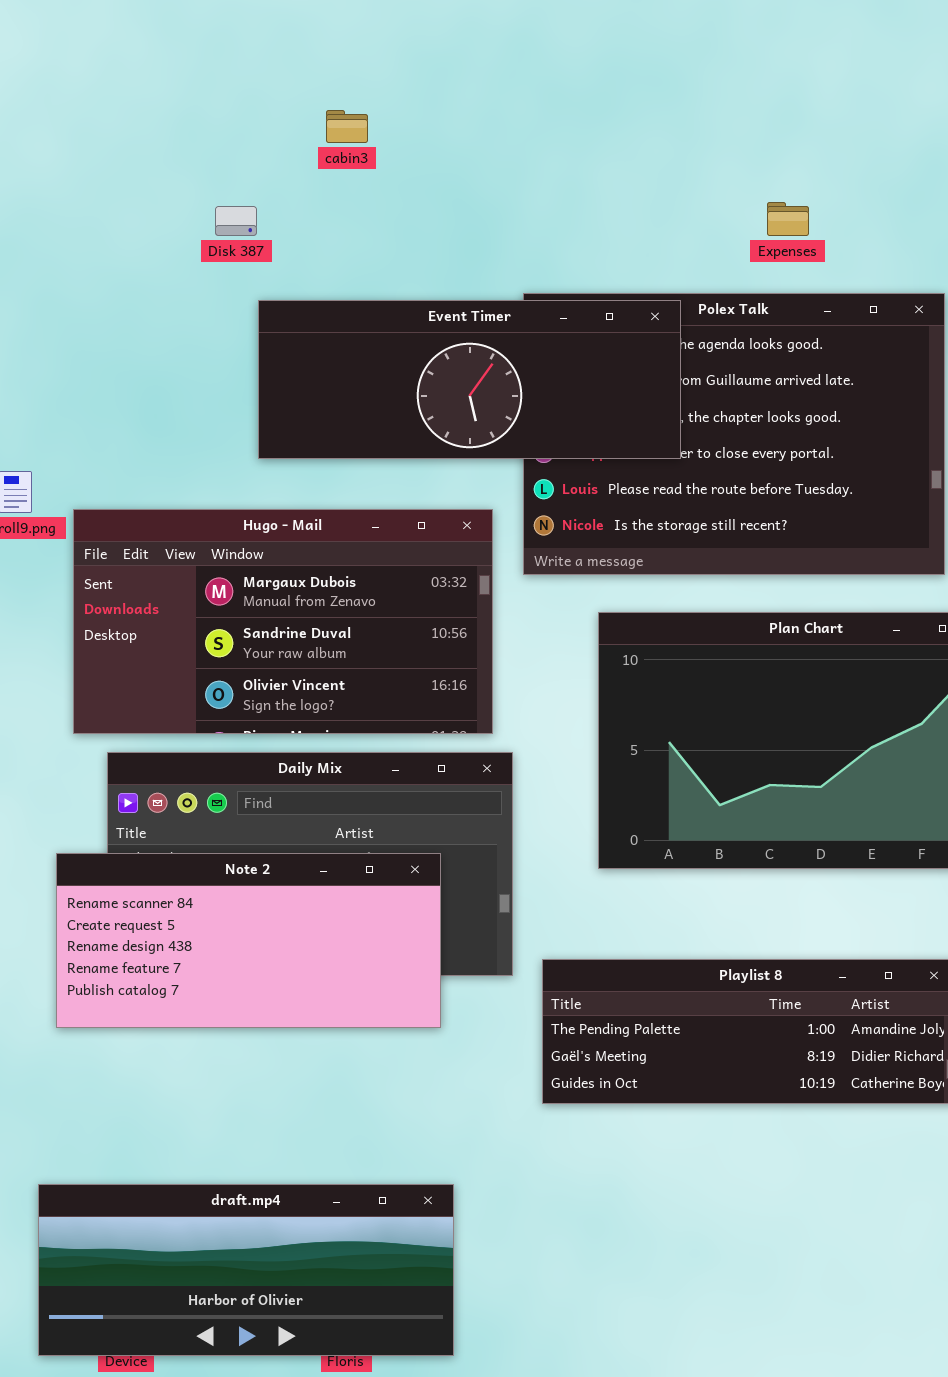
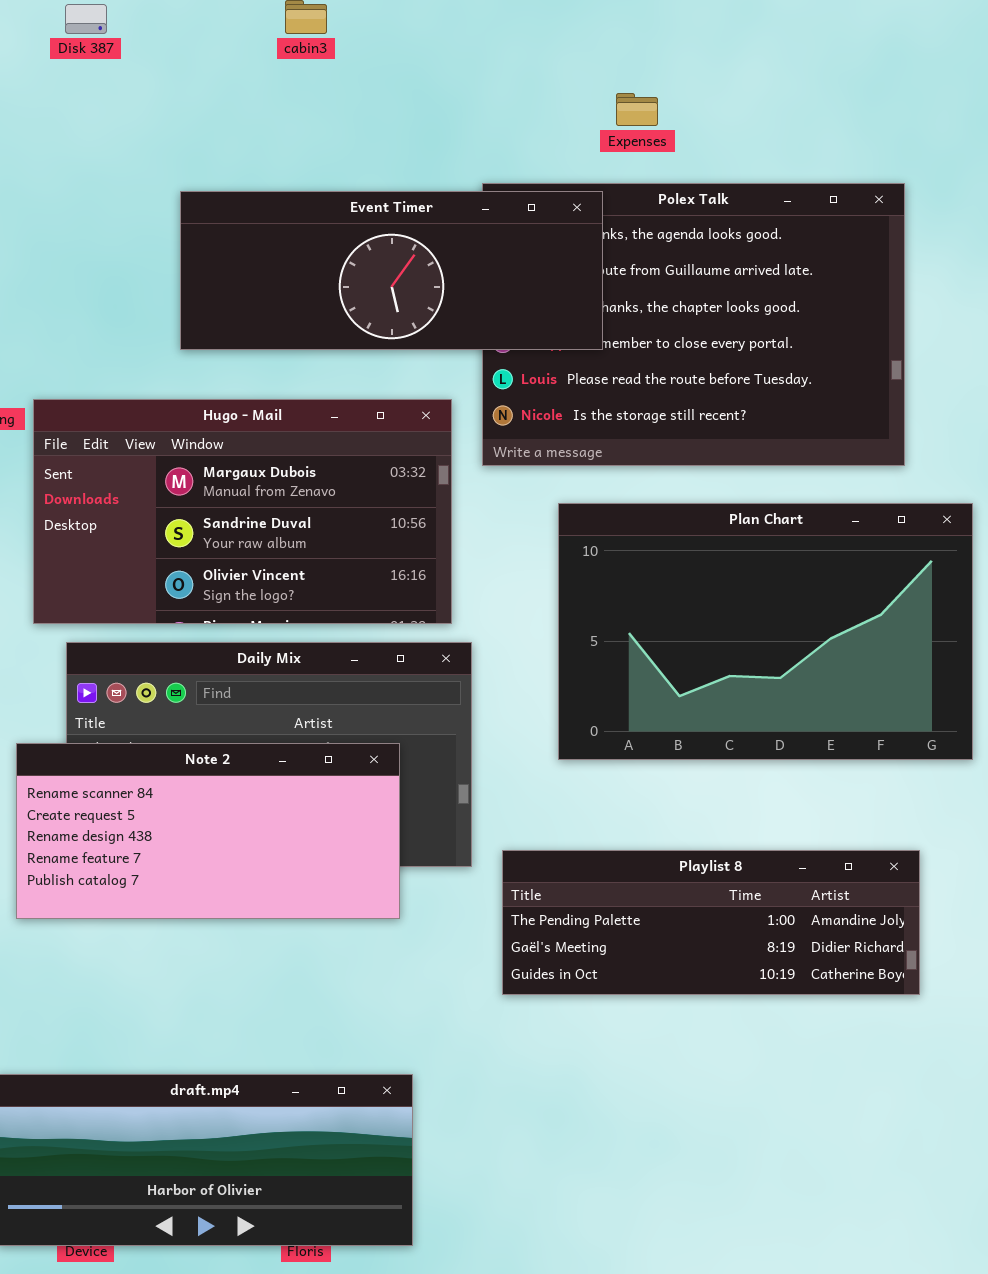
Expenses: [767,202,809,236] -> [616,93,658,126], moved
Disk 387: [215,206,257,236] -> [65,4,107,34], moved
Event Timer: [258,300,681,459] -> [180,191,603,350], moved

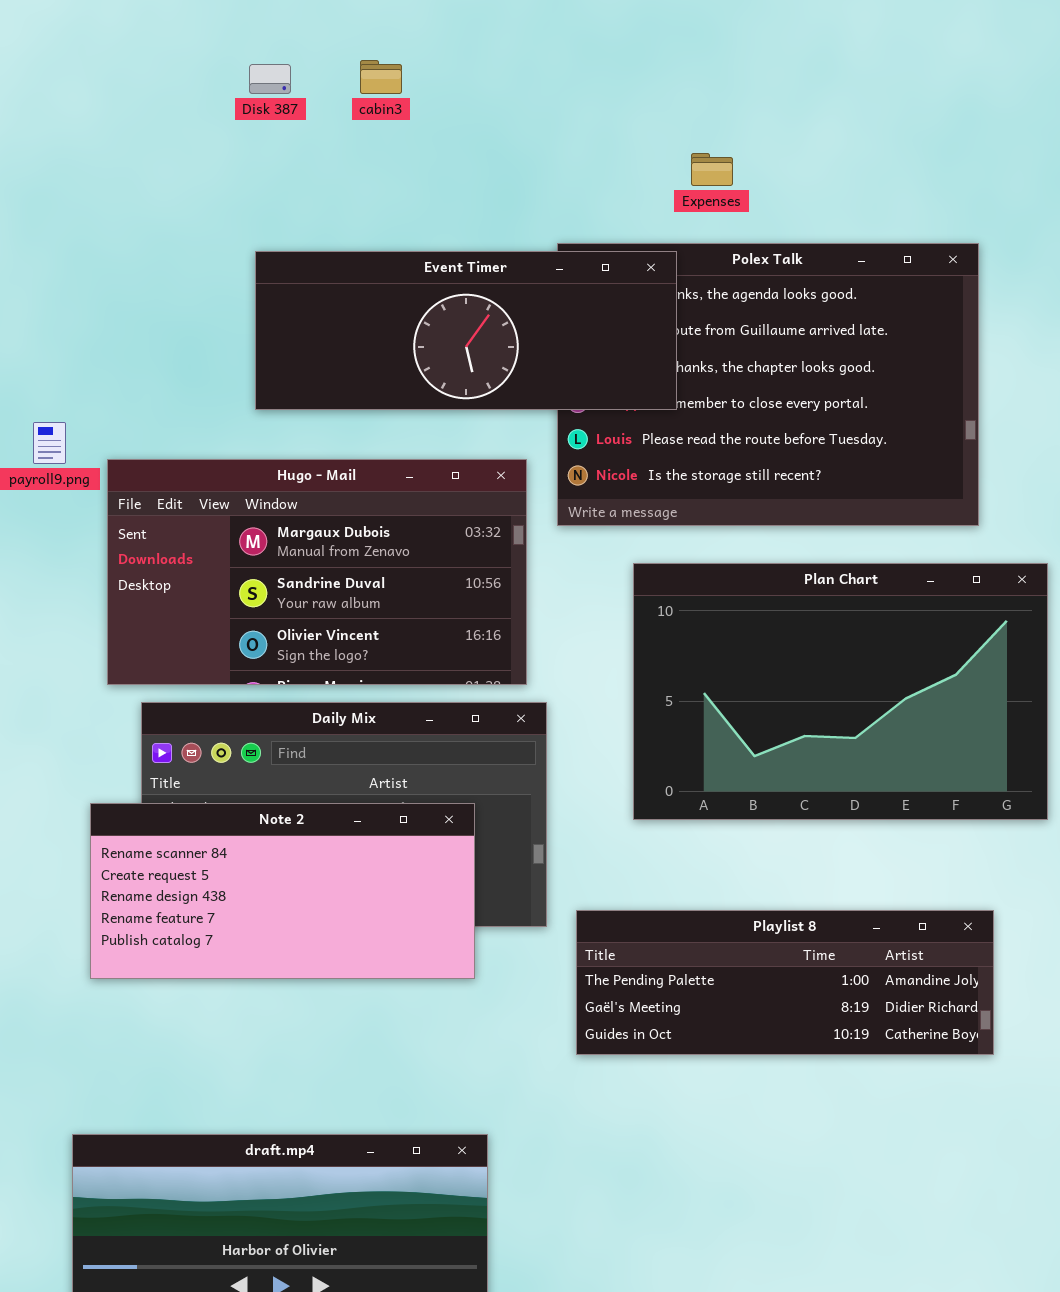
Disk 387: [65,4,107,34] -> [249,64,291,94], moved

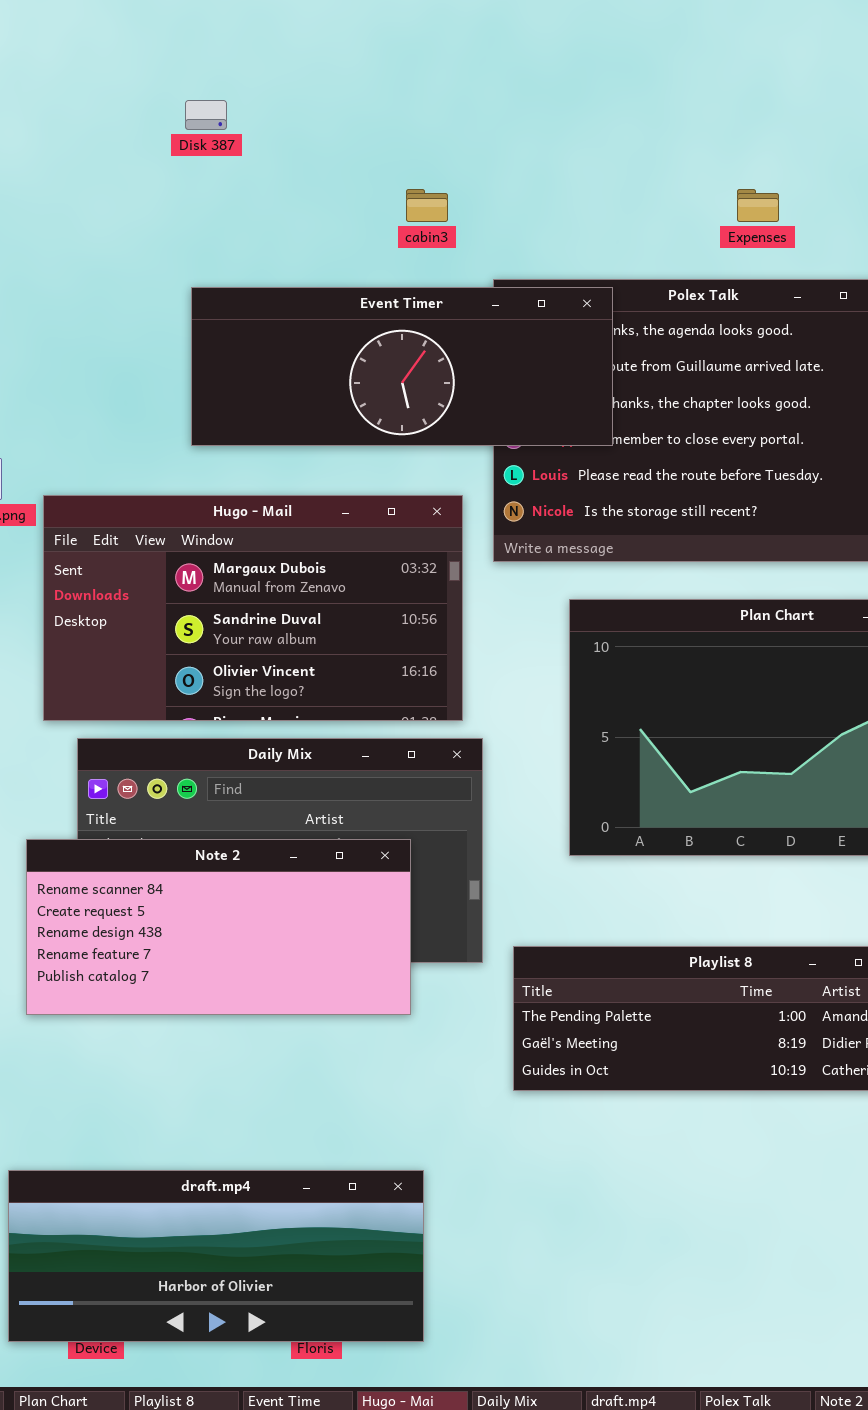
cabin3: [360,60,402,94] -> [406,189,448,222], moved
Expenses: [691,153,733,186] -> [737,189,779,222], moved

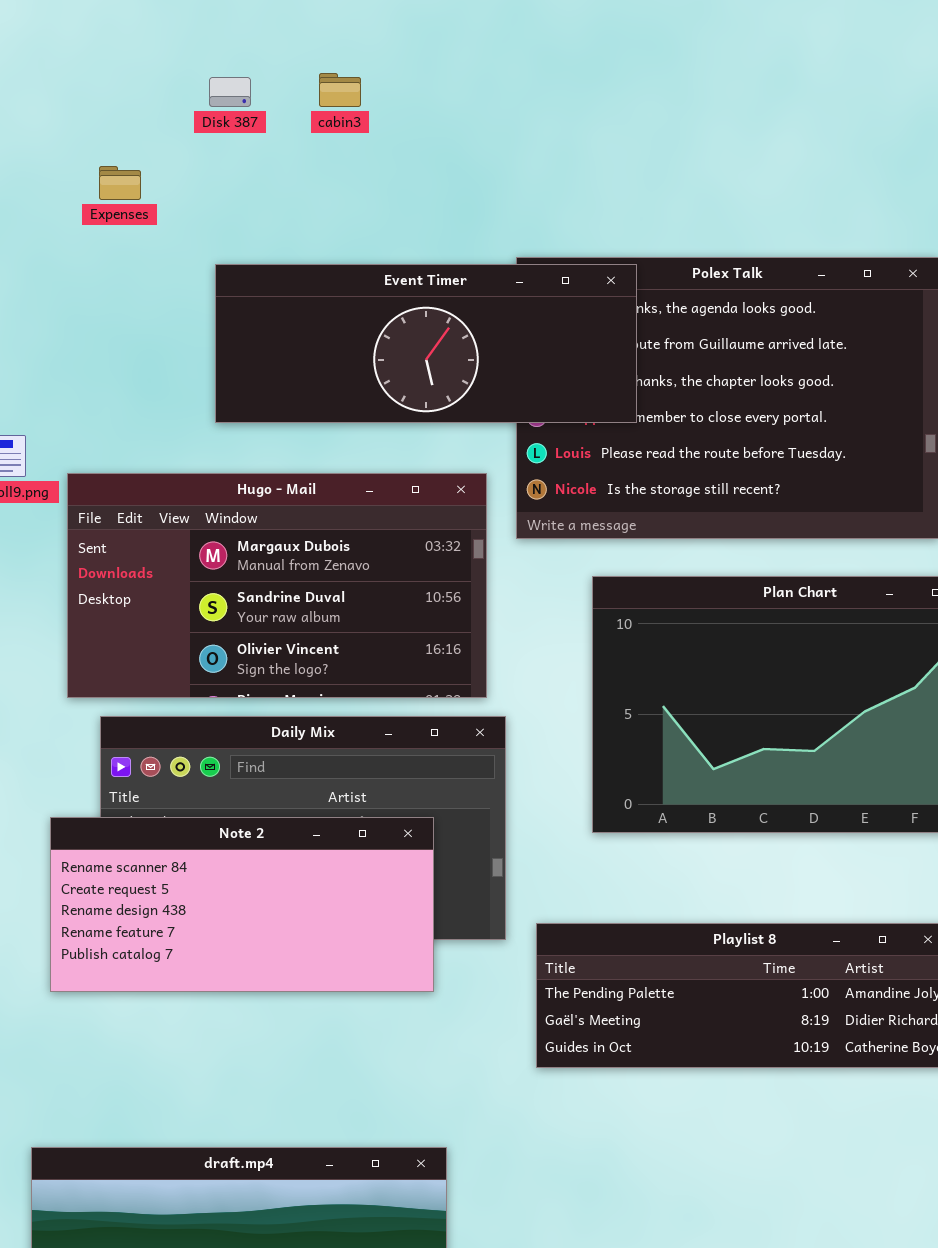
cabin3: [406,189,448,222] -> [319,73,361,107], moved
Expenses: [737,189,779,222] -> [99,166,141,200], moved

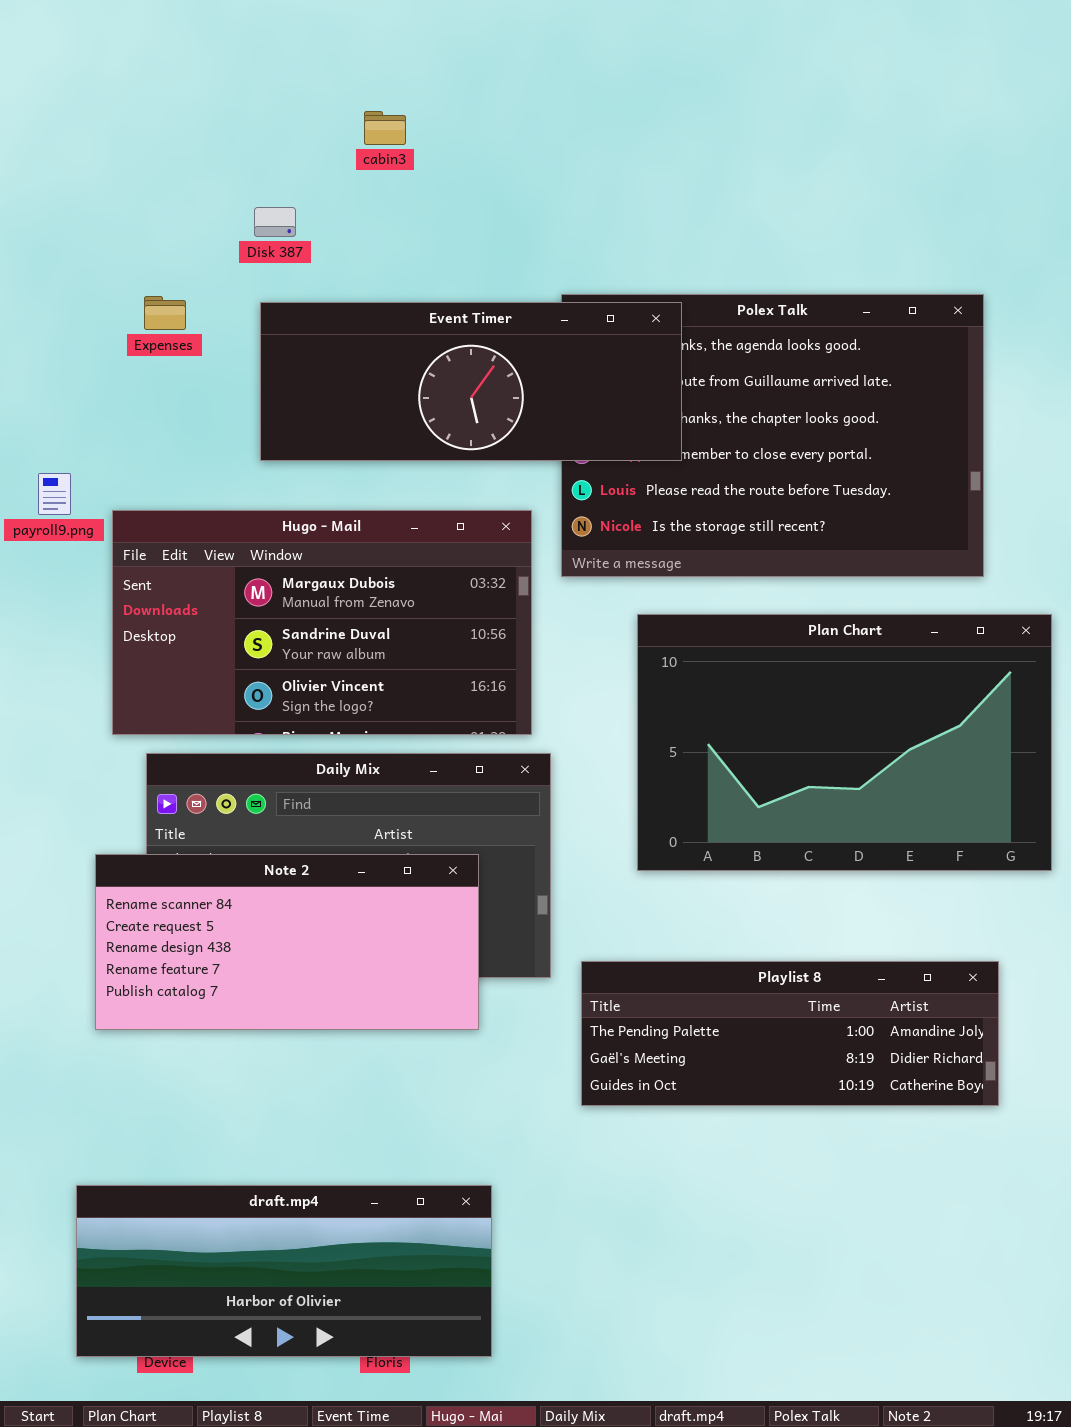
Disk 387: [209,77,251,107] -> [254,207,296,237], moved
Expenses: [99,166,141,200] -> [144,296,186,330], moved

